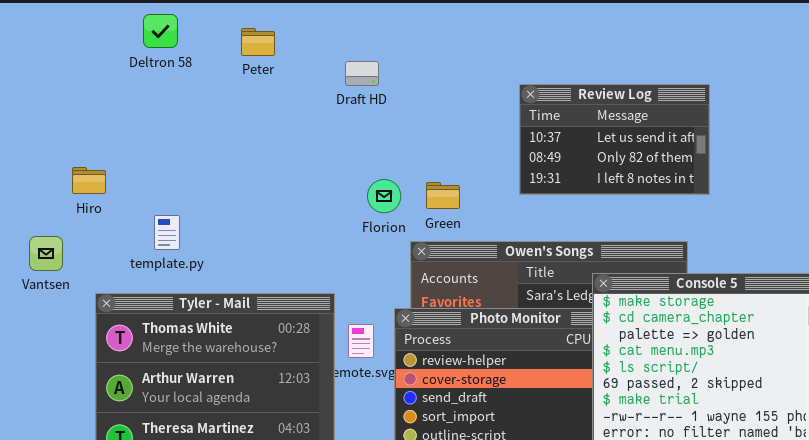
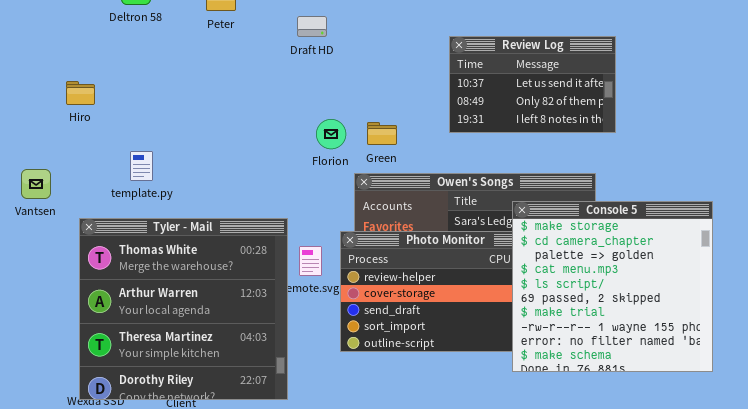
Hiro: [72,167,106,194] -> [66,81,95,105], moved

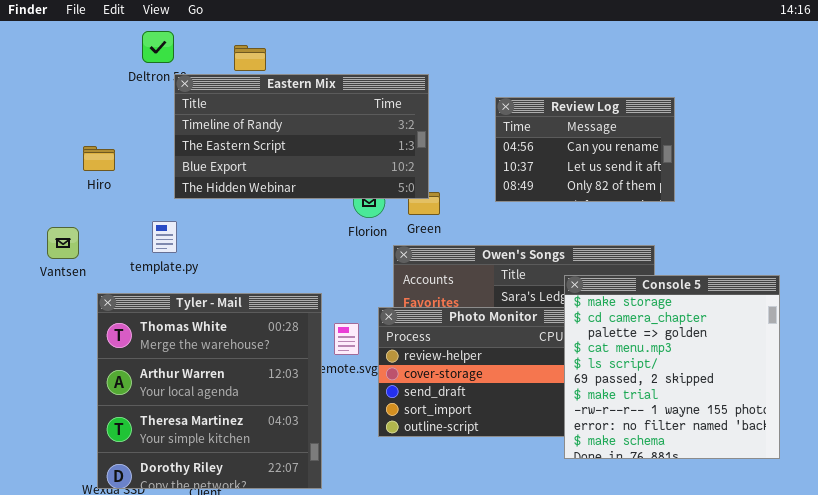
Eastern Mix: none -> [174,74,429,199], opened
Review Log: [449,36,616,133] -> [495,97,675,202], scrolled up 1 row
Vantsen: [21,169,51,199] -> [47,227,79,259], moved

